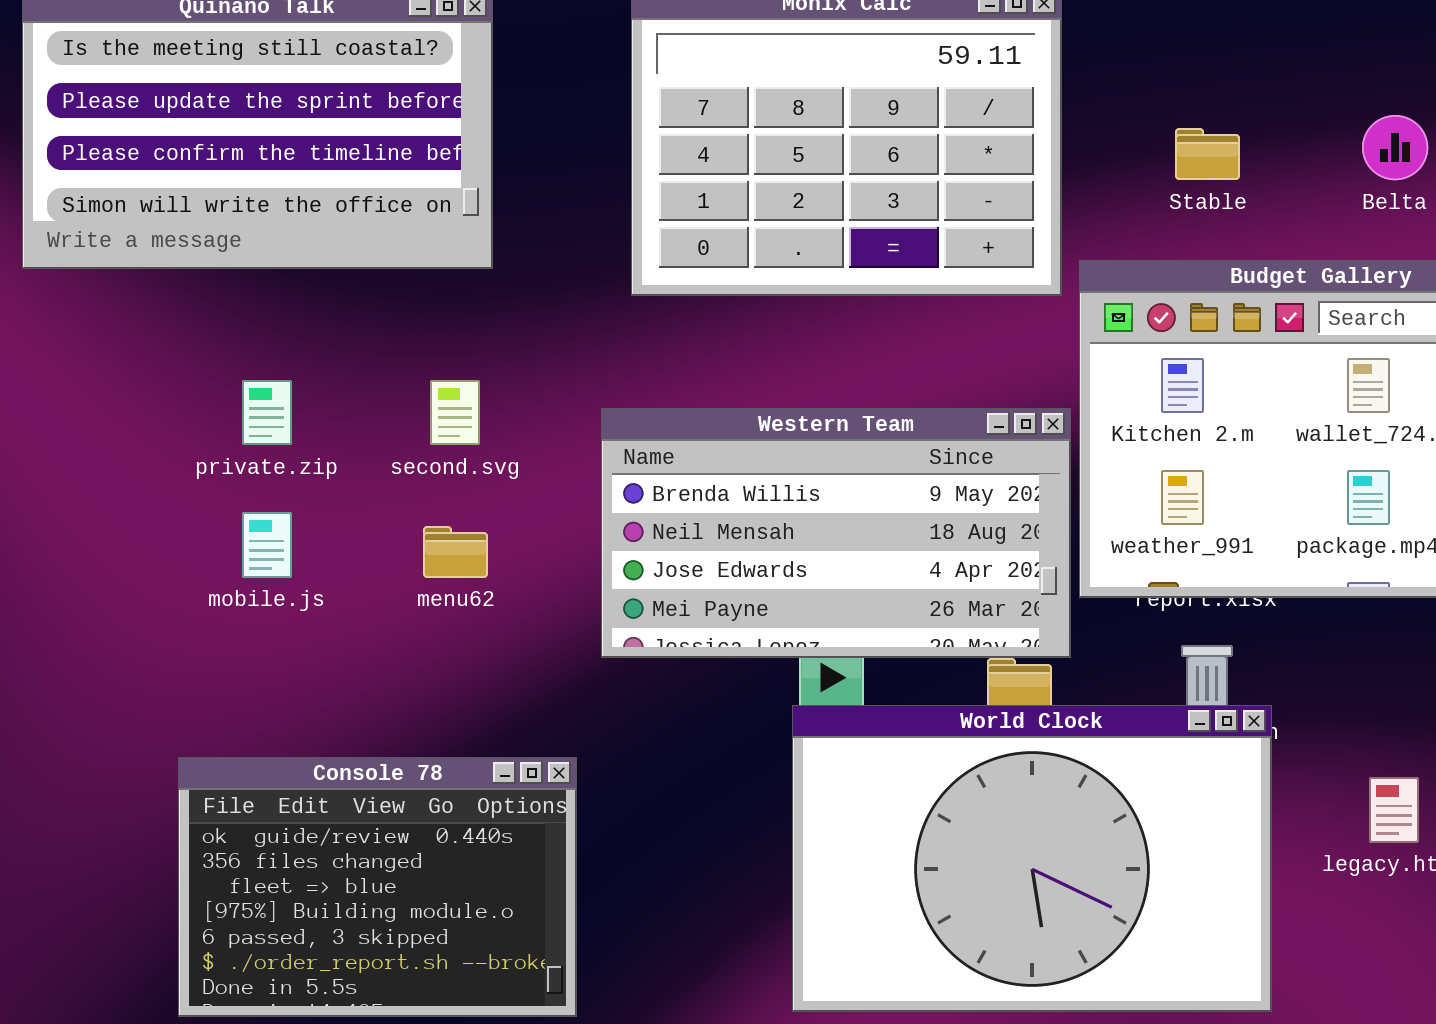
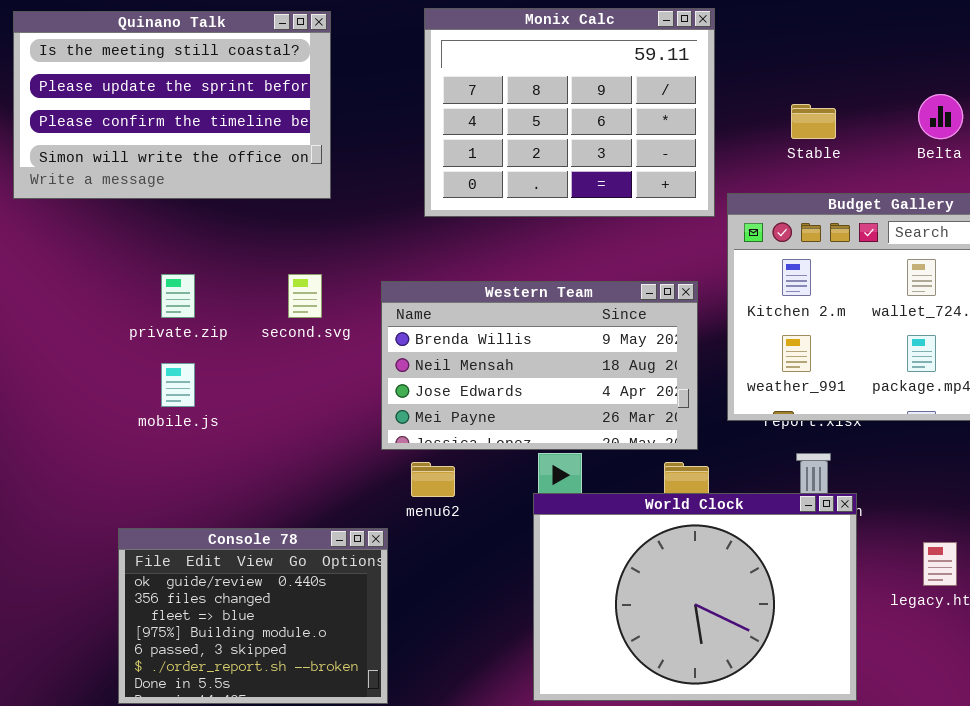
Western Team: [601,408,1071,658] -> [381,281,698,450], moved
menu62: [423,526,488,578] -> [411,462,455,497], moved

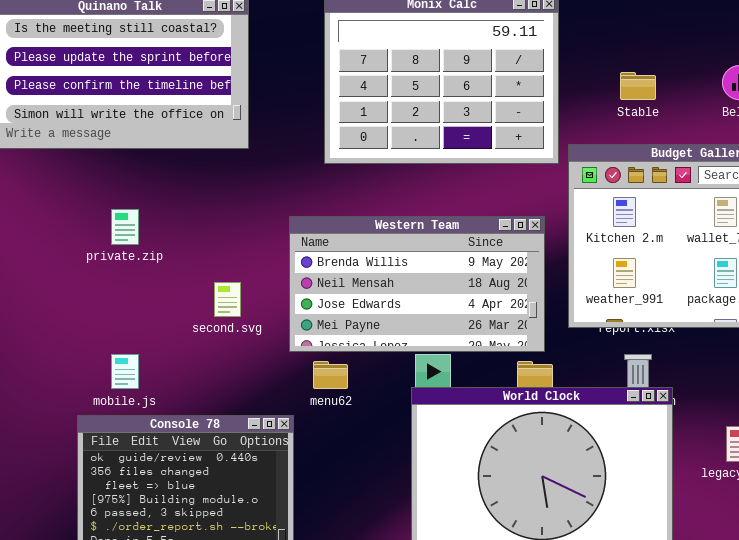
second.svg: [288,274,322,318] -> [214,282,241,317], moved
mobile.js: [161,363,195,407] -> [111,354,139,389], moved

